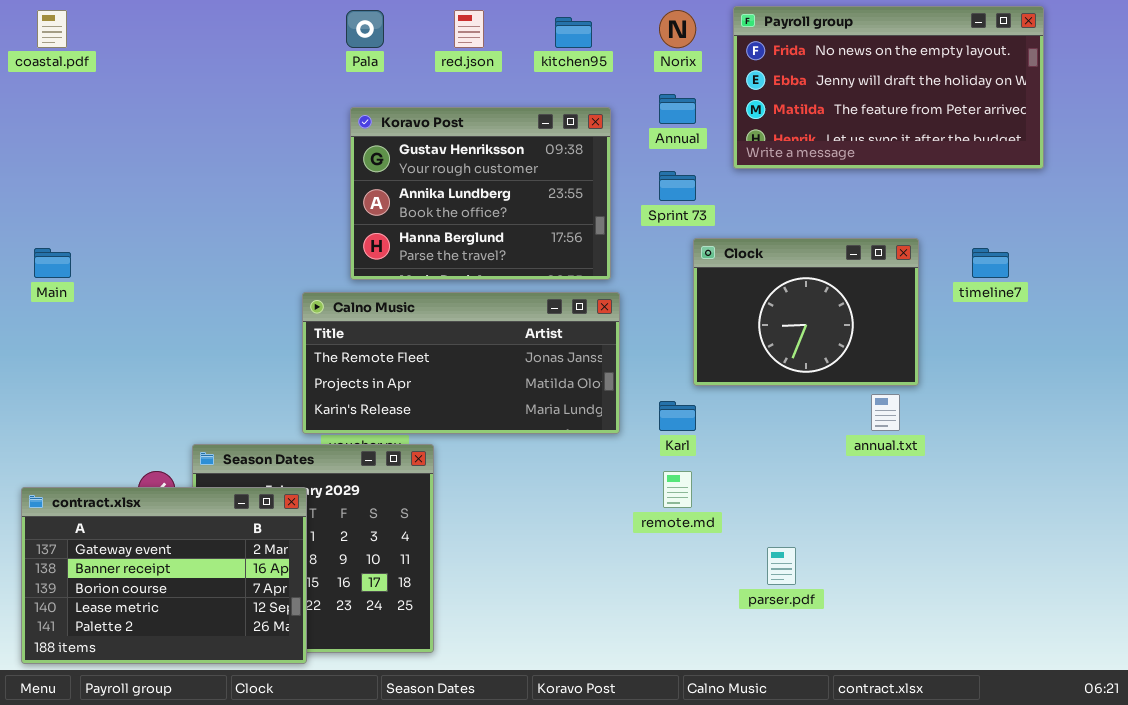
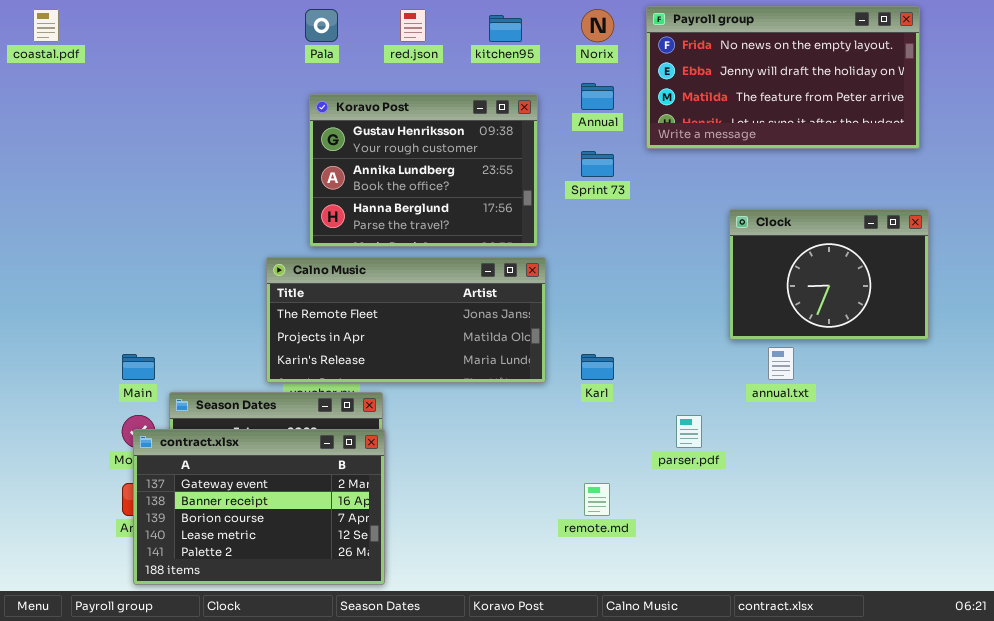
Clock: [693,238,919,386] -> [729,209,929,340], moved
Main: [34,248,71,278] -> [122,354,155,380], moved
remote.md: [663,471,692,508] -> [584,483,610,516], moved
contract.xlsx: [21,487,307,664] -> [133,429,385,585], moved
parser.pdf: [767,547,796,585] -> [676,415,702,448], moved

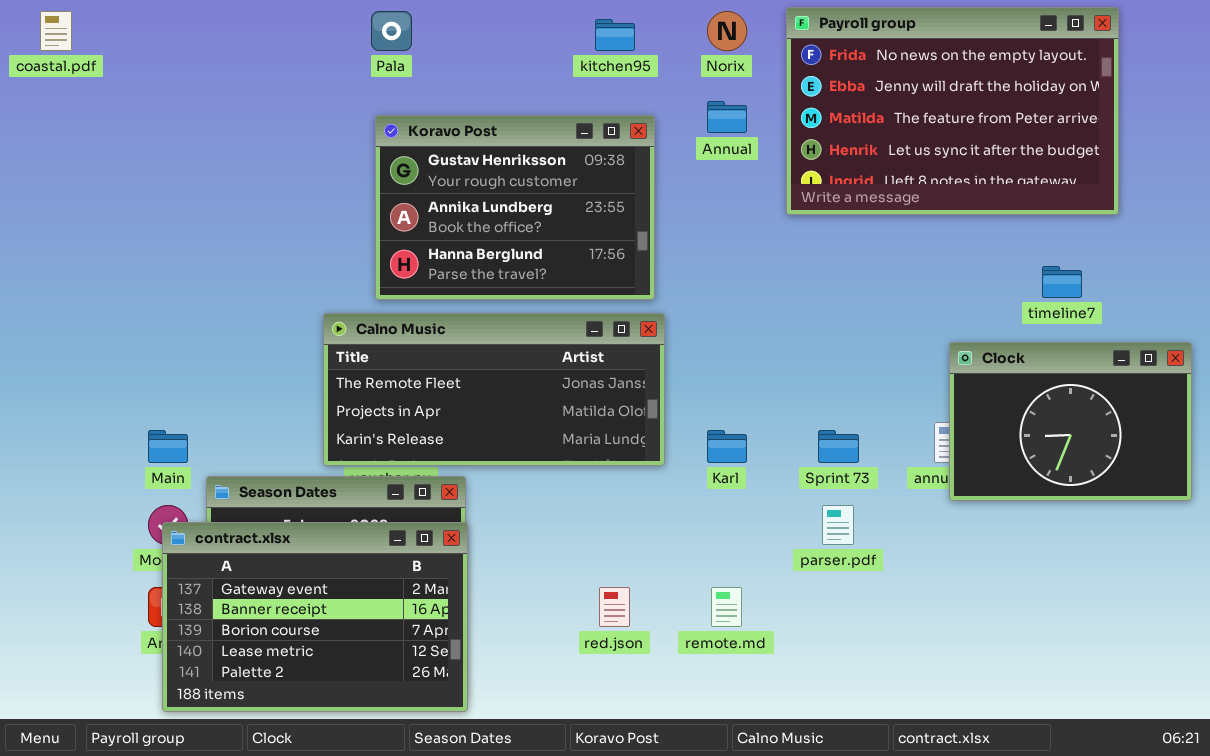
Payroll group: [646,6,920,149] -> [786,7,1119,215], resized
red.json: [400,9,426,42] -> [599,587,630,627], moved
Sprint 73: [581,151,614,177] -> [818,430,859,463], moved
Clock: [729,209,929,340] -> [949,342,1192,501], moved

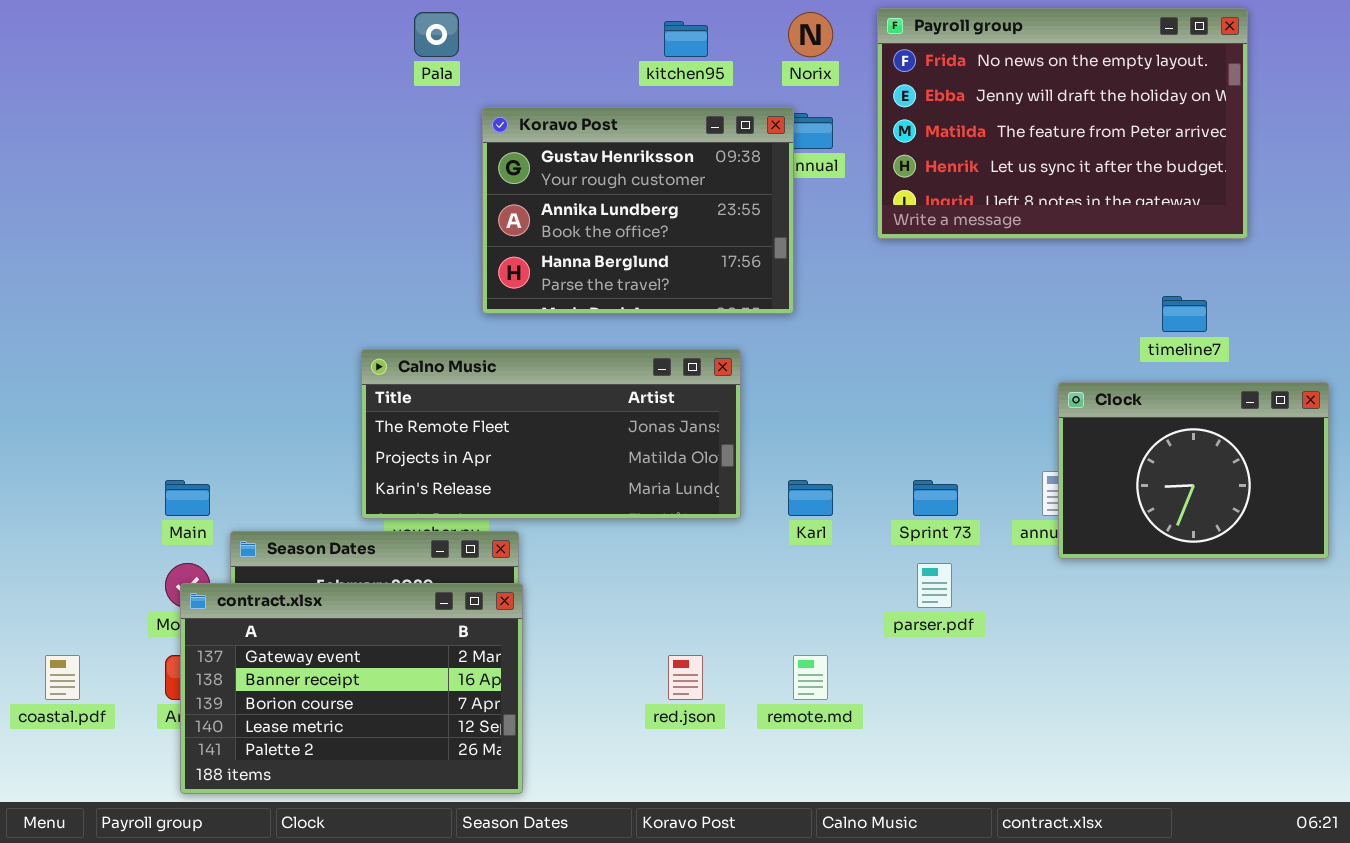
coastal.pdf: [40,11,72,51] -> [45,655,80,700], moved
Koravo Post: [375,115,655,300] -> [482,107,794,314], moved

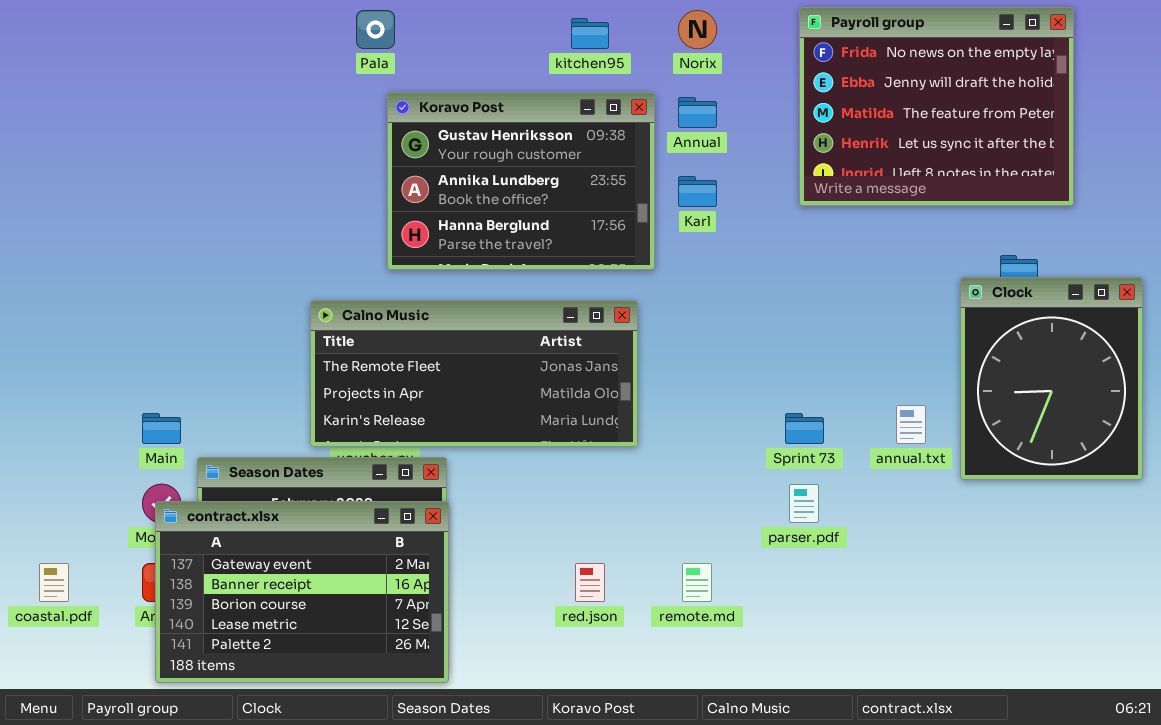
Payroll group: [877,8,1248,239] -> [799,7,1074,206], resized
Koravo Post: [482,107,794,314] -> [387,92,655,270], moved
Clock: [1058,382,1329,559] -> [960,277,1143,480], resized
Karl: [788,480,833,516] -> [678,176,717,207], moved

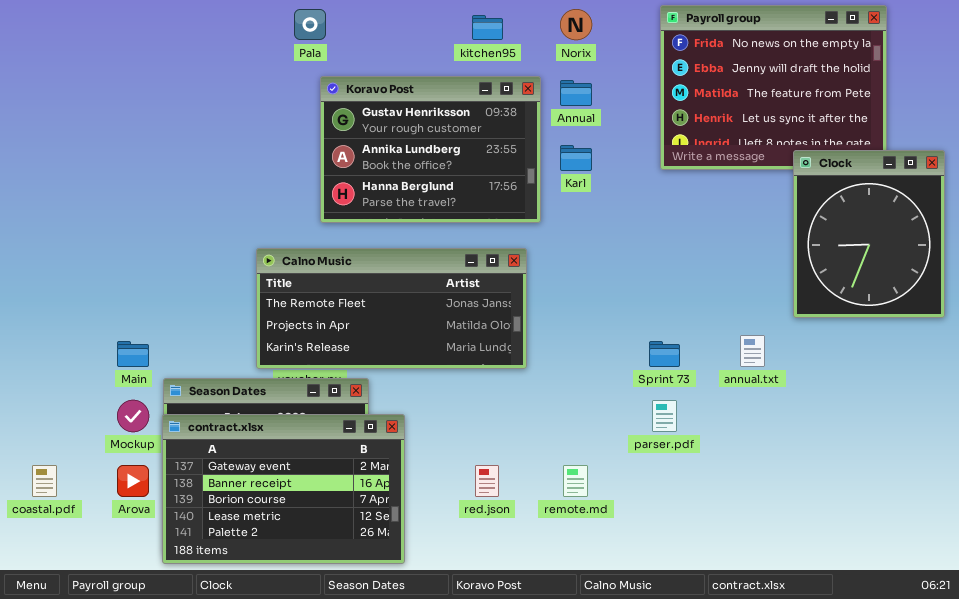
Clock: [960,277,1143,480] -> [793,150,945,318], moved
contract.xlsx: [155,501,449,683] -> [162,414,405,564], moved

